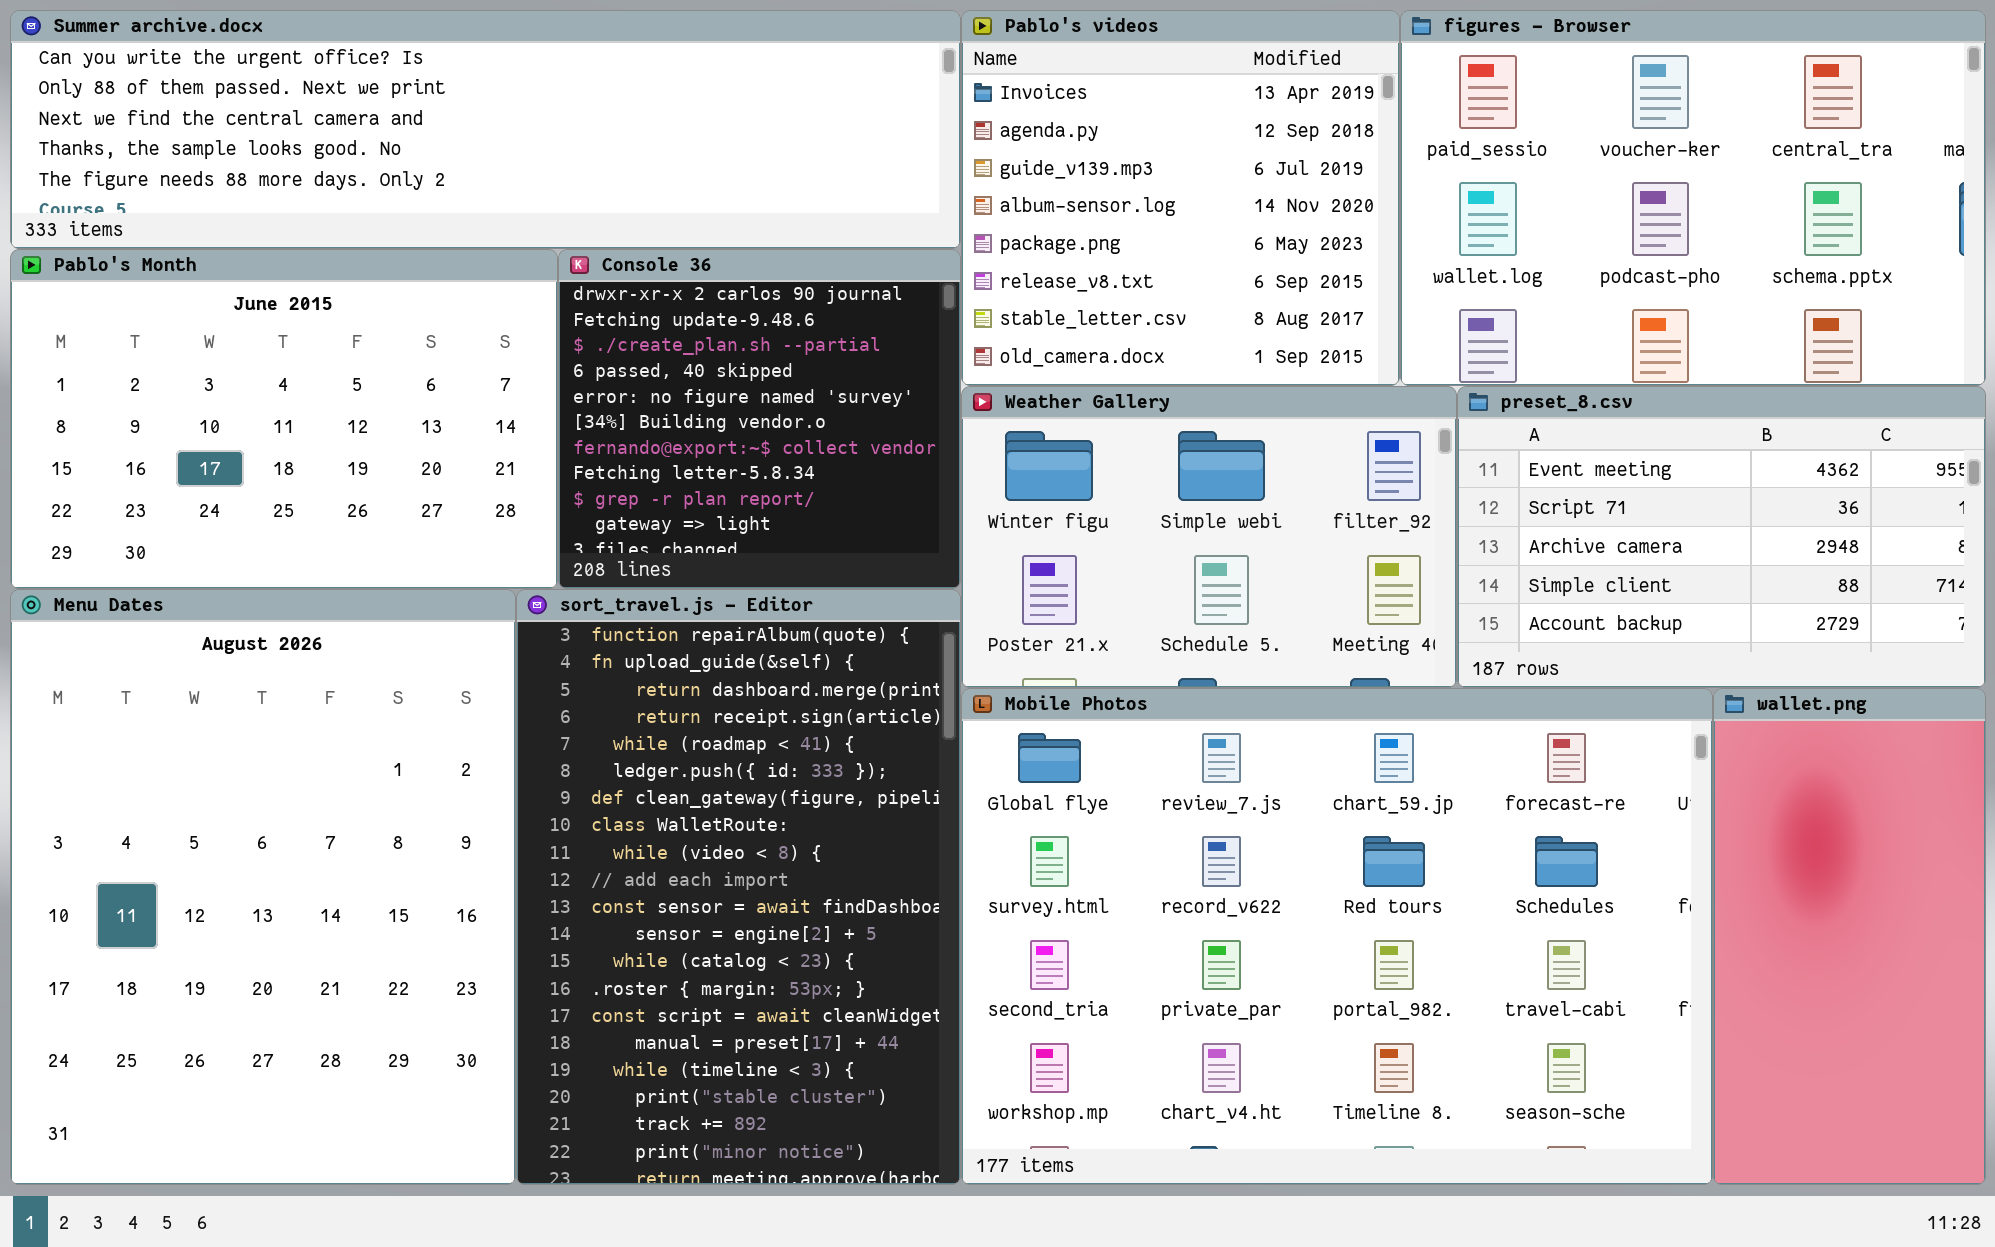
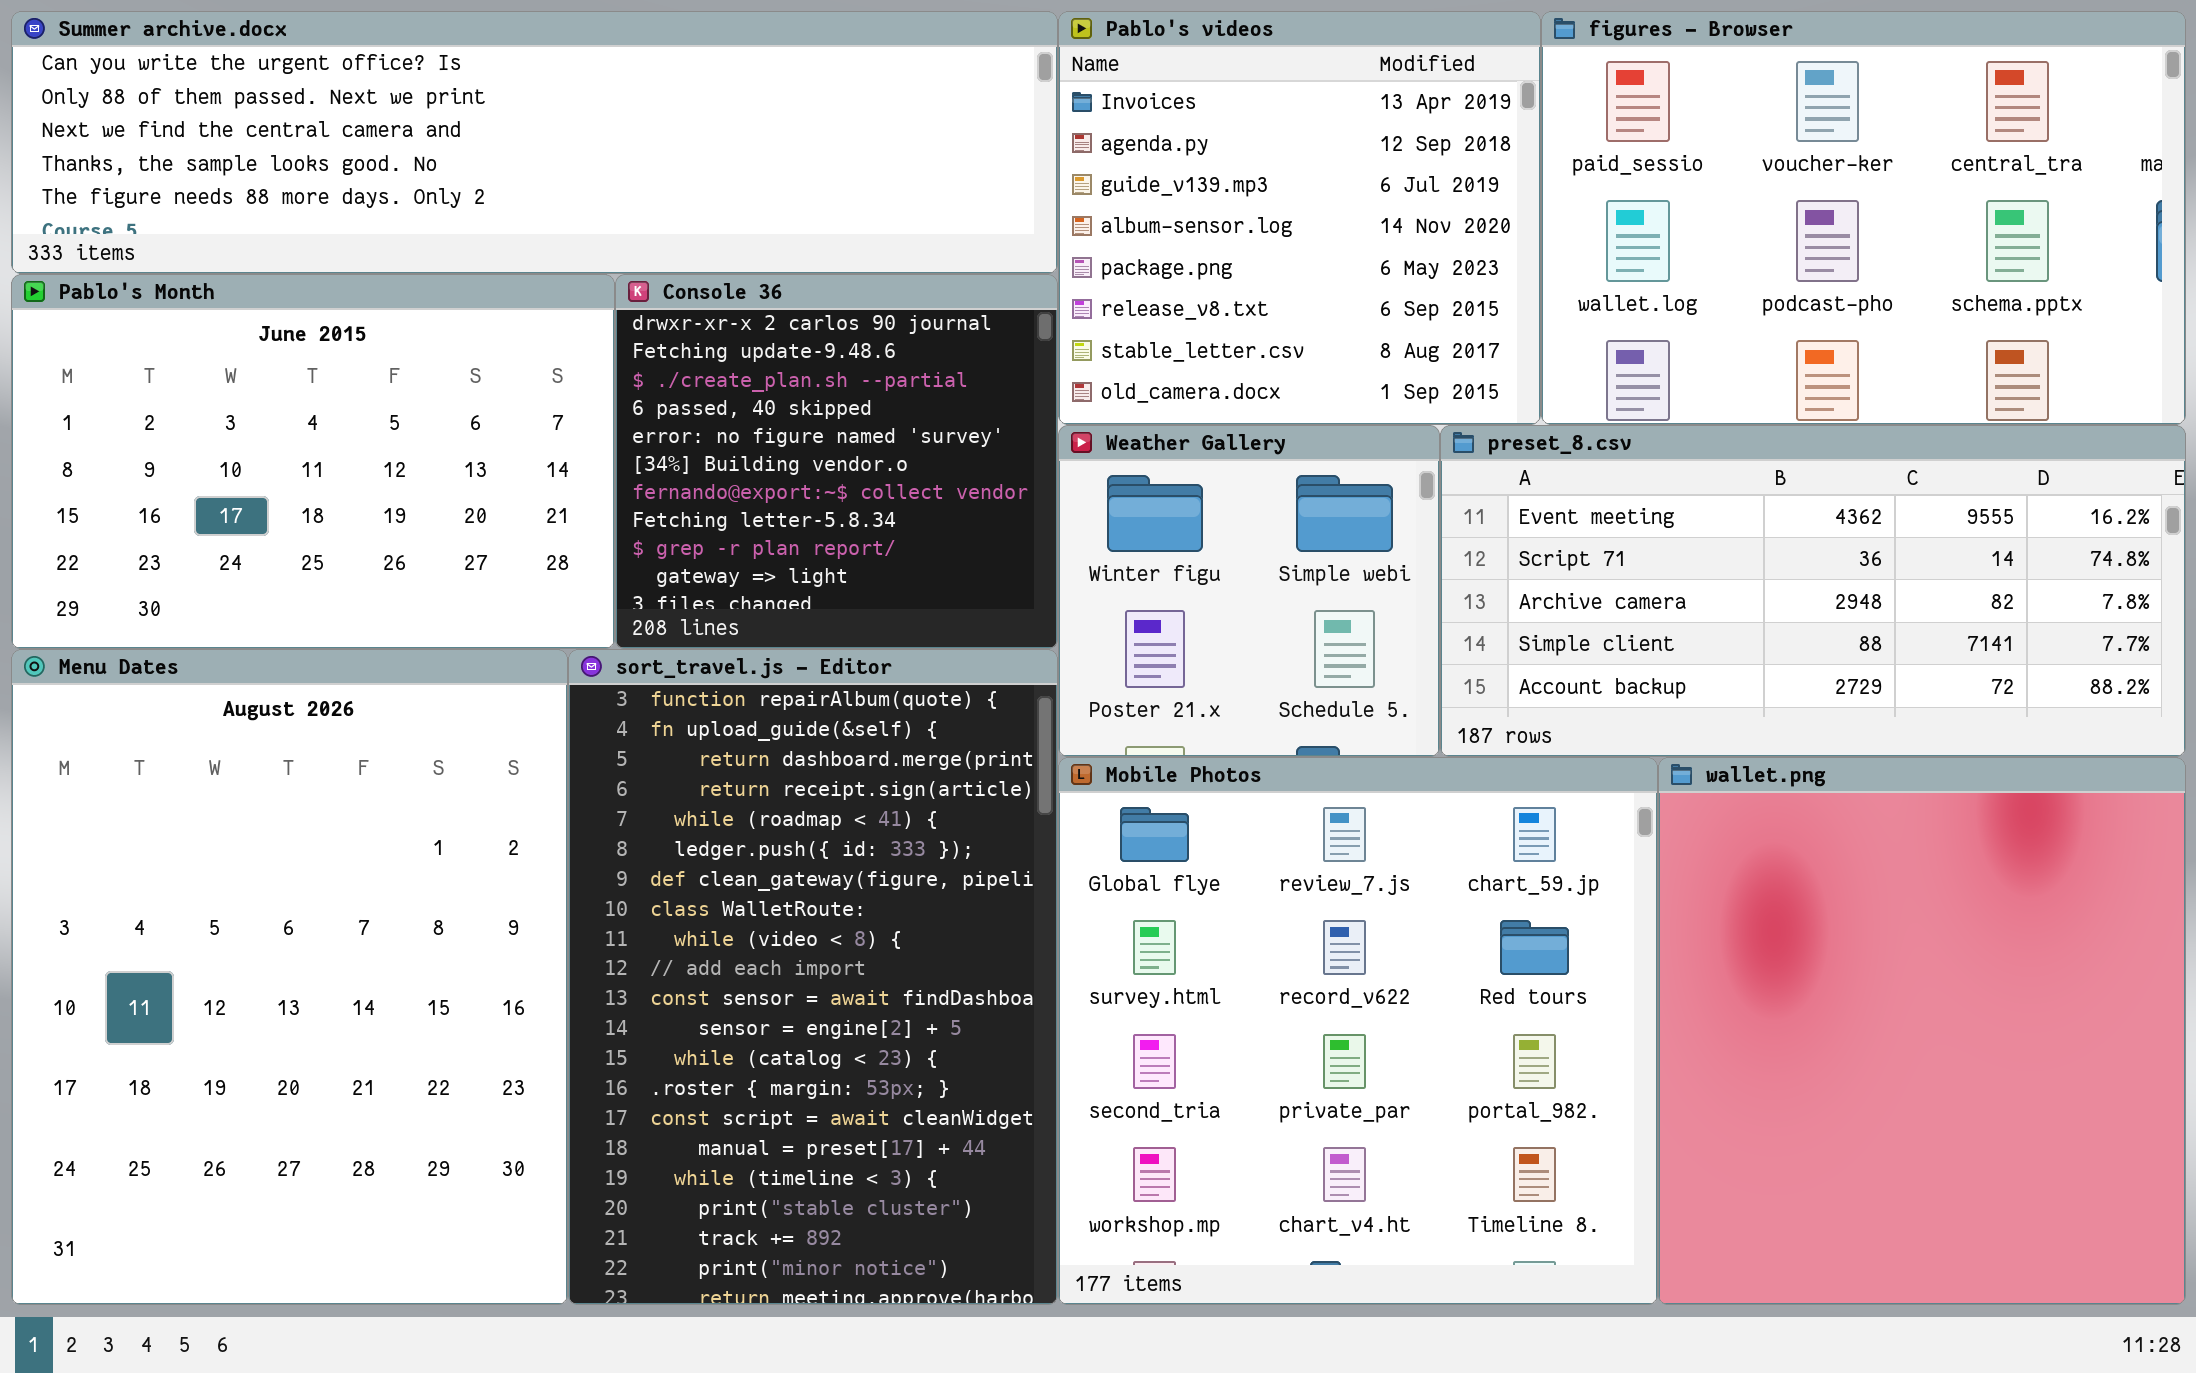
Weather Gallery: [961,386,1457,688] -> [1058,425,1440,757], resized
preset_8.csv: [1457,386,1986,688] -> [1440,425,2186,757], resized
Mobile Photos: [961,688,1713,1185] -> [1058,757,1658,1305], resized
wallet.png: [1713,688,1986,1185] -> [1658,757,2186,1305], resized

